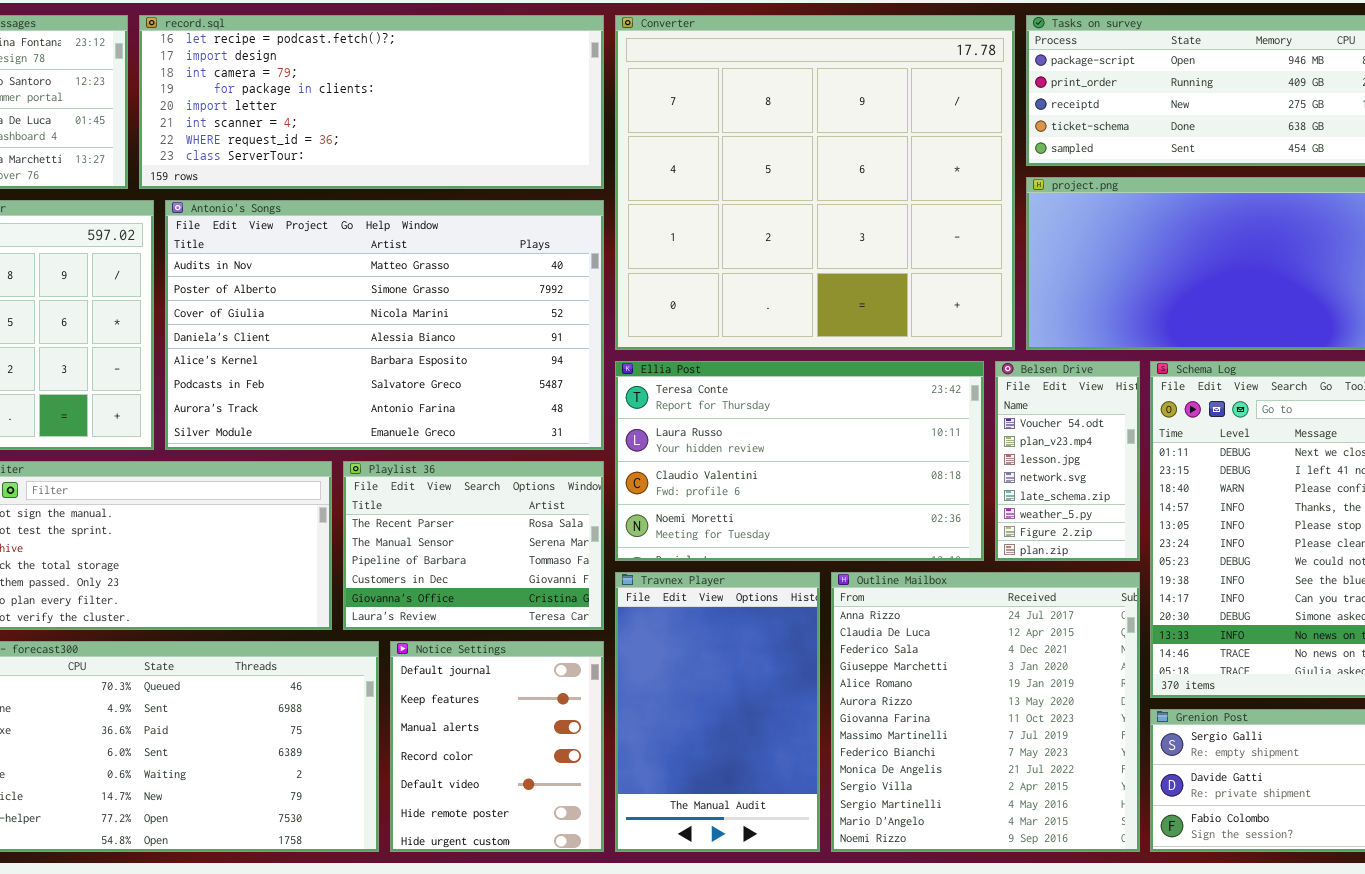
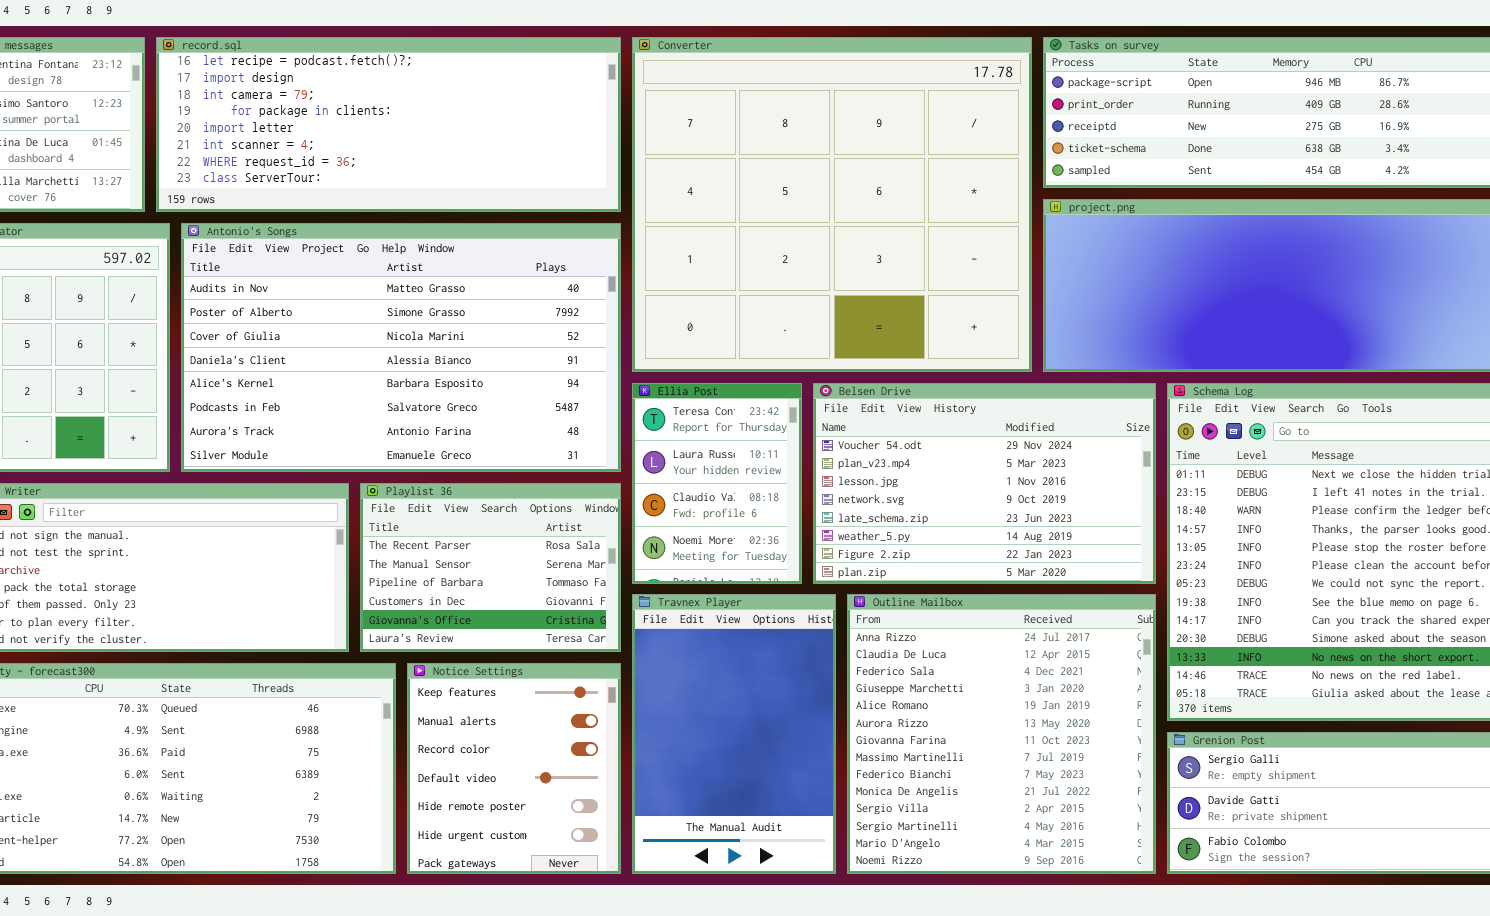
Ellia Post: [615,361,984,561] -> [632,383,802,584], resized
Belsen Drive: [995,361,1140,561] -> [813,383,1156,584], resized
Notice Settings: [390,641,604,852] -> [407,663,621,874], scrolled down 1 row

